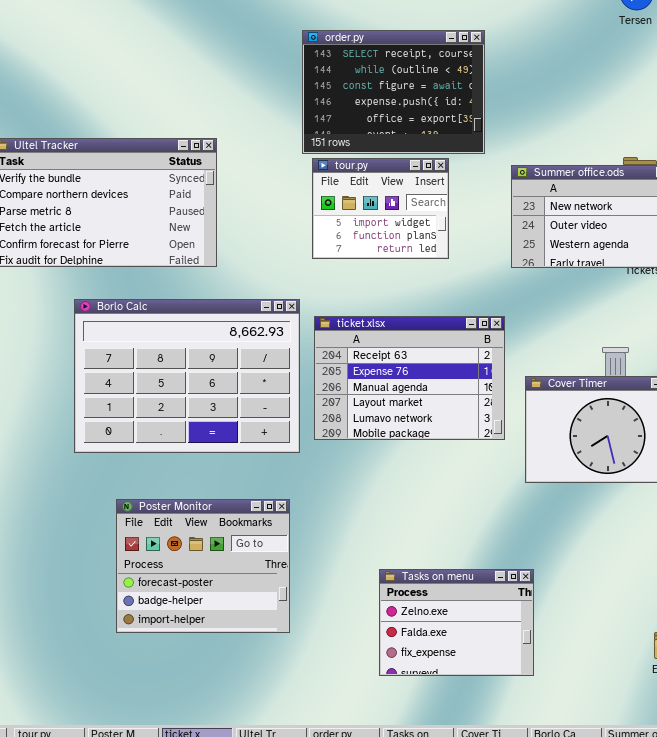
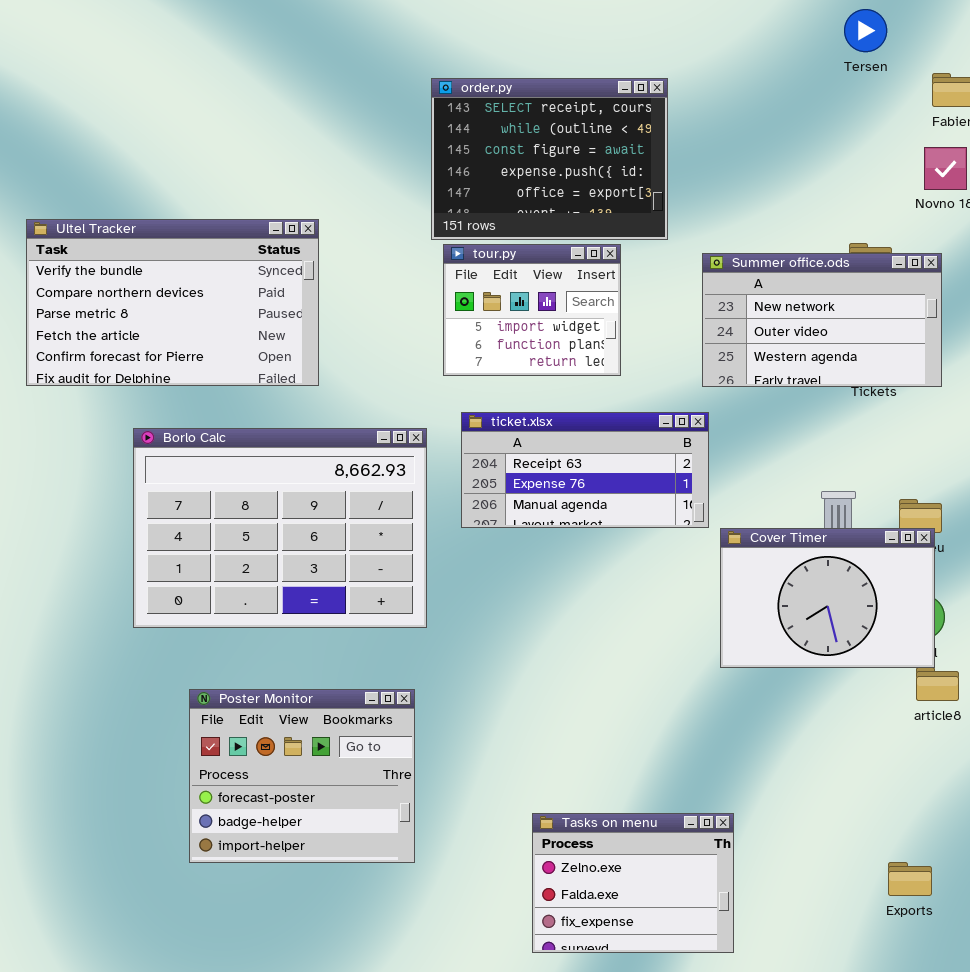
ticket.xlsx: [314,316,505,440] -> [461,412,709,528], moved, resized
Tasks on menu: [379,569,534,676] -> [532,813,734,953], moved

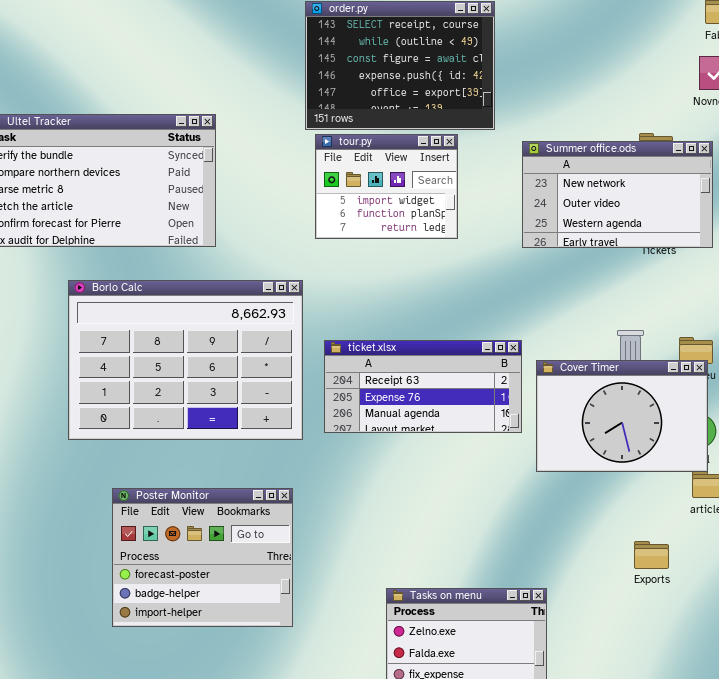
ticket.xlsx: [461,412,709,528] -> [324,340,522,433], moved
Exports: [888,862,932,896] -> [634,541,669,569], moved

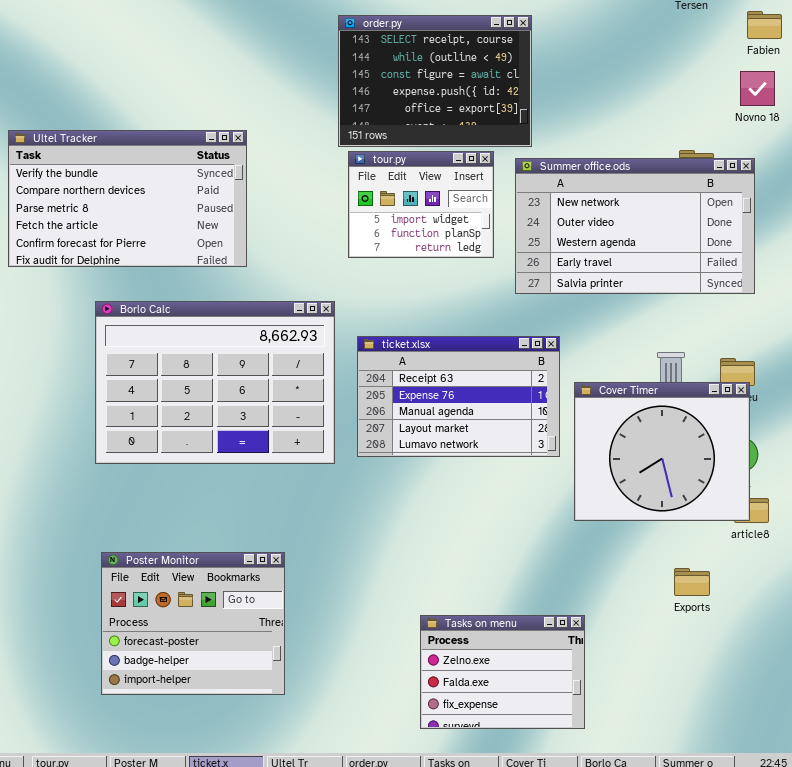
Summer office.ods: [522,141,713,248] -> [515,158,755,294], resized
ticket.xlsx: [324,340,522,433] -> [357,336,560,457], resized
Cover Timer: [536,360,708,472] -> [574,382,750,521], resized
Poster Monitor: [112,488,293,627] -> [101,552,285,695], moved

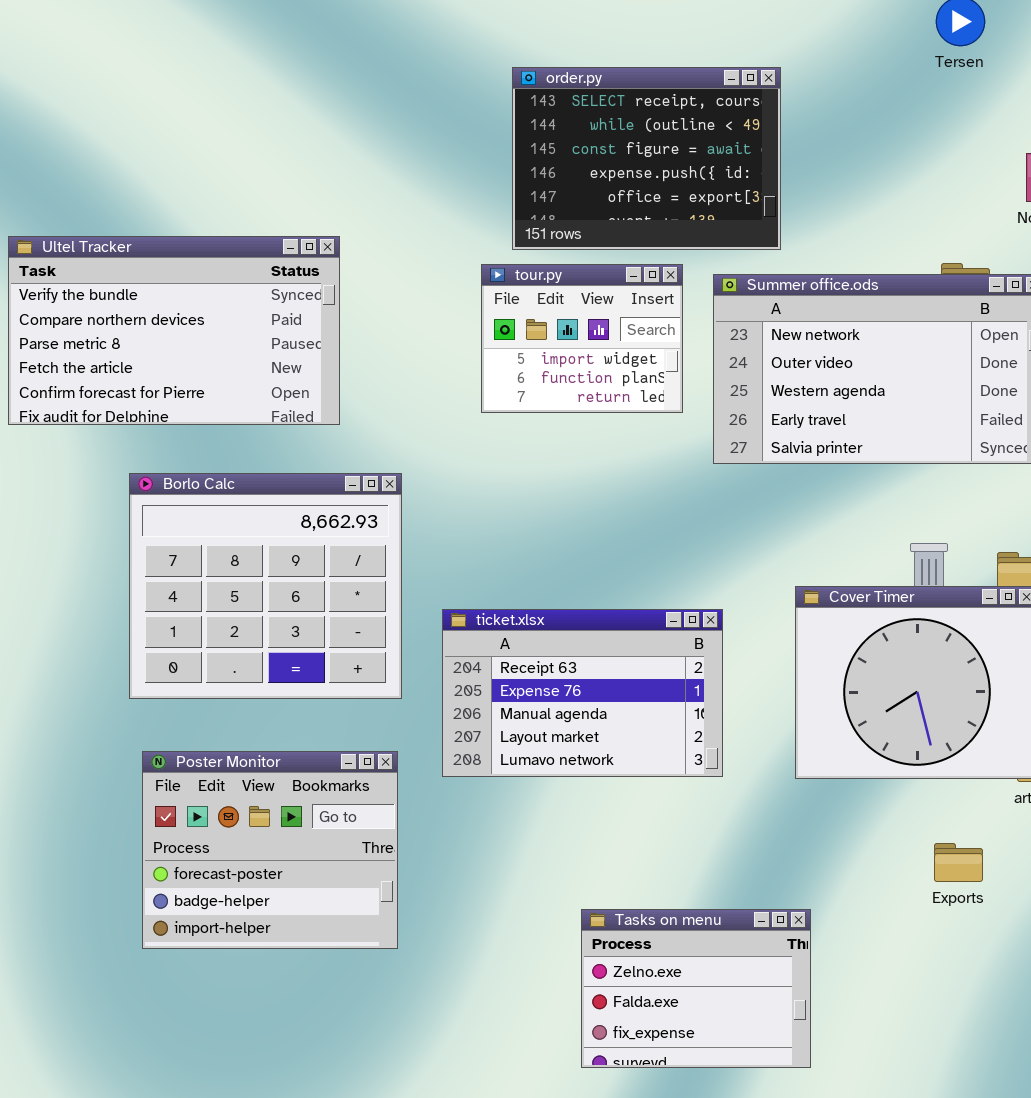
order.py: [338,15,532,147] -> [512,67,781,250], moved
Borlo Calc: [95,301,335,464] -> [129,473,402,699], resized
ticket.xlsx: [357,336,560,457] -> [442,609,723,777], moved
Poster Monitor: [101,552,285,695] -> [142,751,398,949], moved

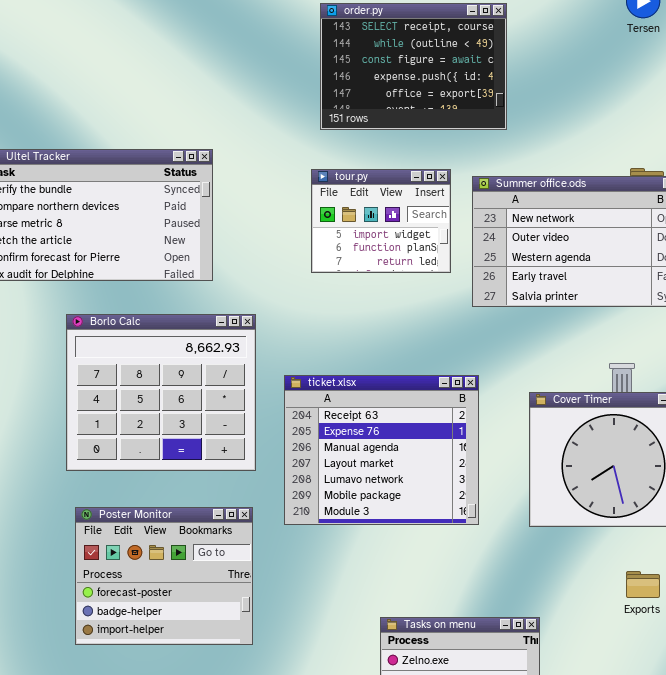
order.py: [512,67,781,250] -> [320,3,507,130], moved
ticket.xlsx: [442,609,723,777] -> [284,375,479,525], resized

